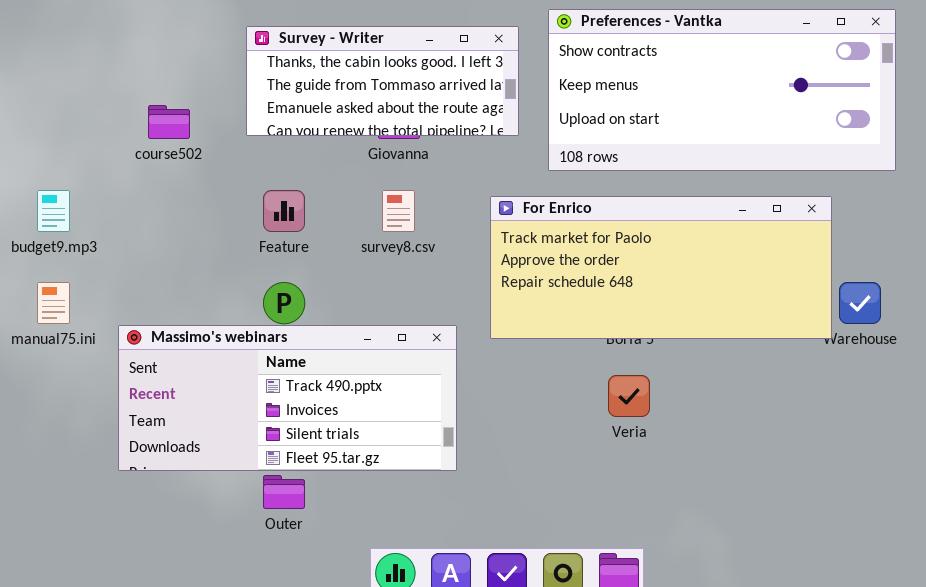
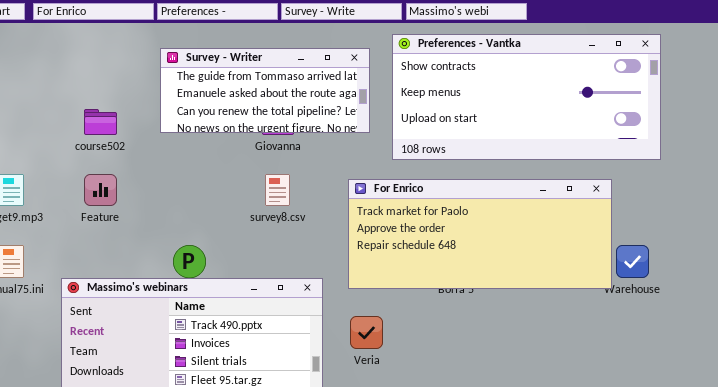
Survey - Writer: [246,26,519,136] -> [160,48,370,133], scrolled down 1 row
Feature: [263,190,305,232] -> [84,174,117,206], moved
Veria: [608,375,650,417] -> [350,316,383,349], moved

